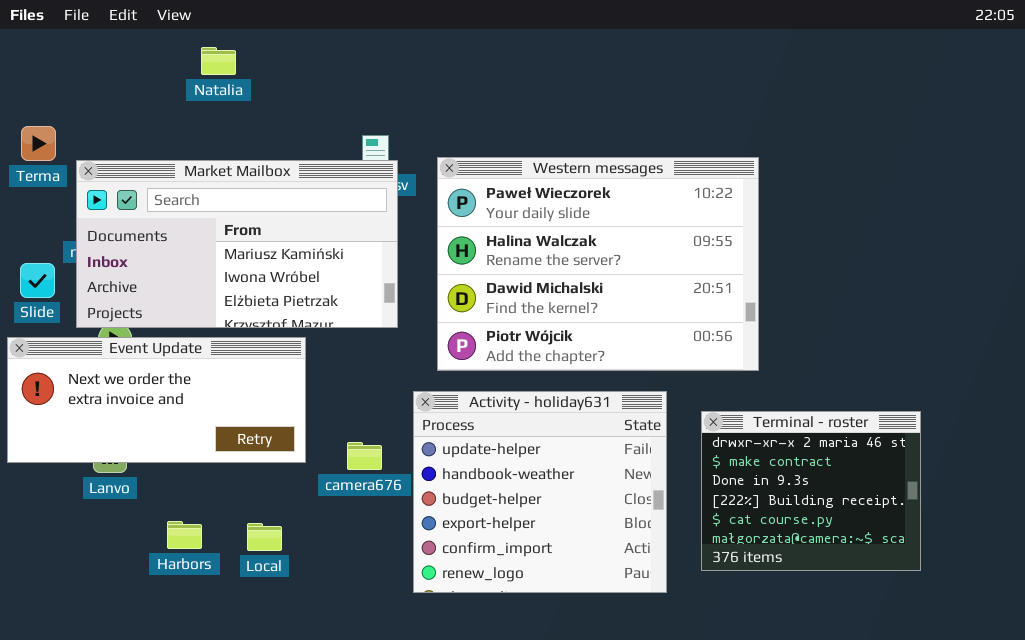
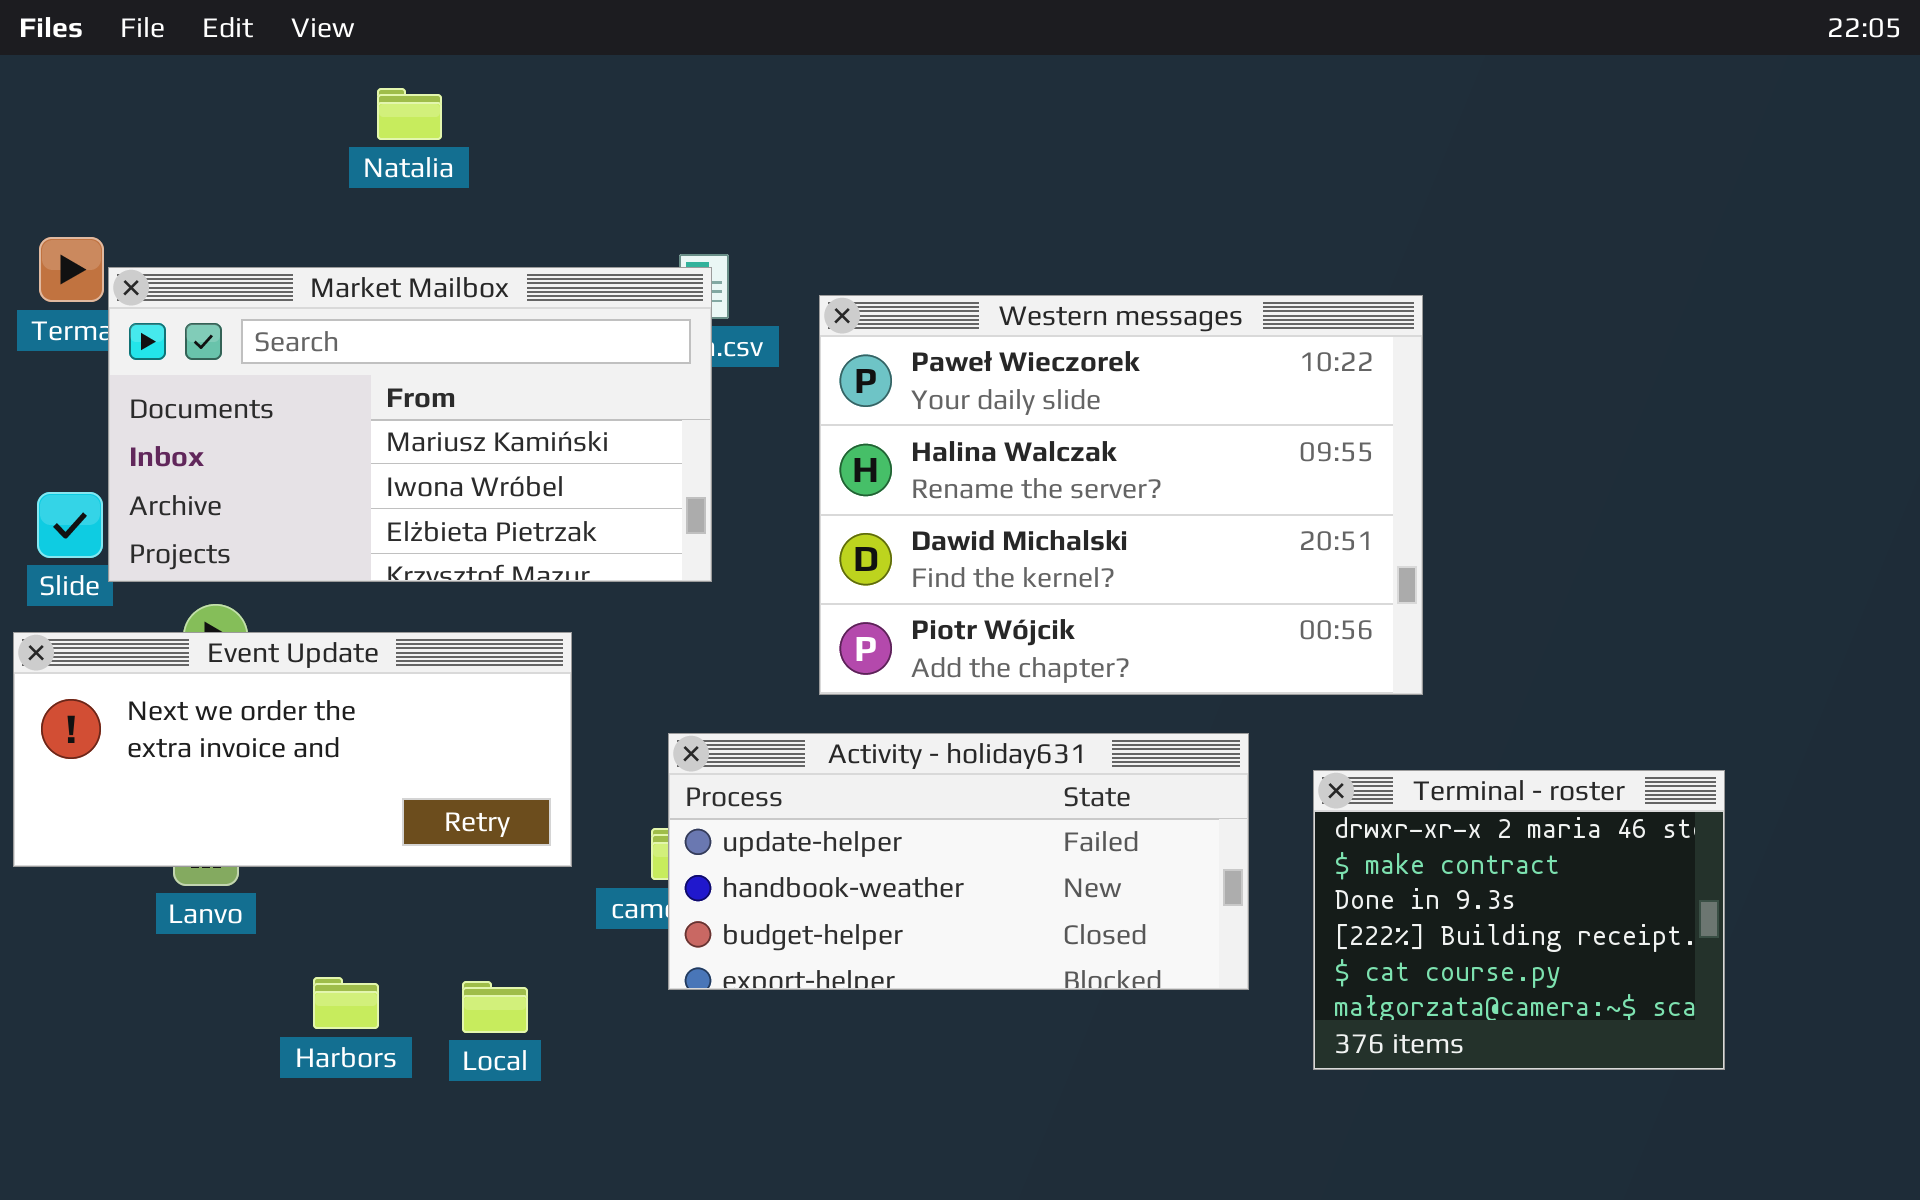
Market Mailbox: [76,160,398,328] -> [108,267,712,582], moved
Activity - holiday631: [413,391,667,593] -> [668,733,1249,990], resized

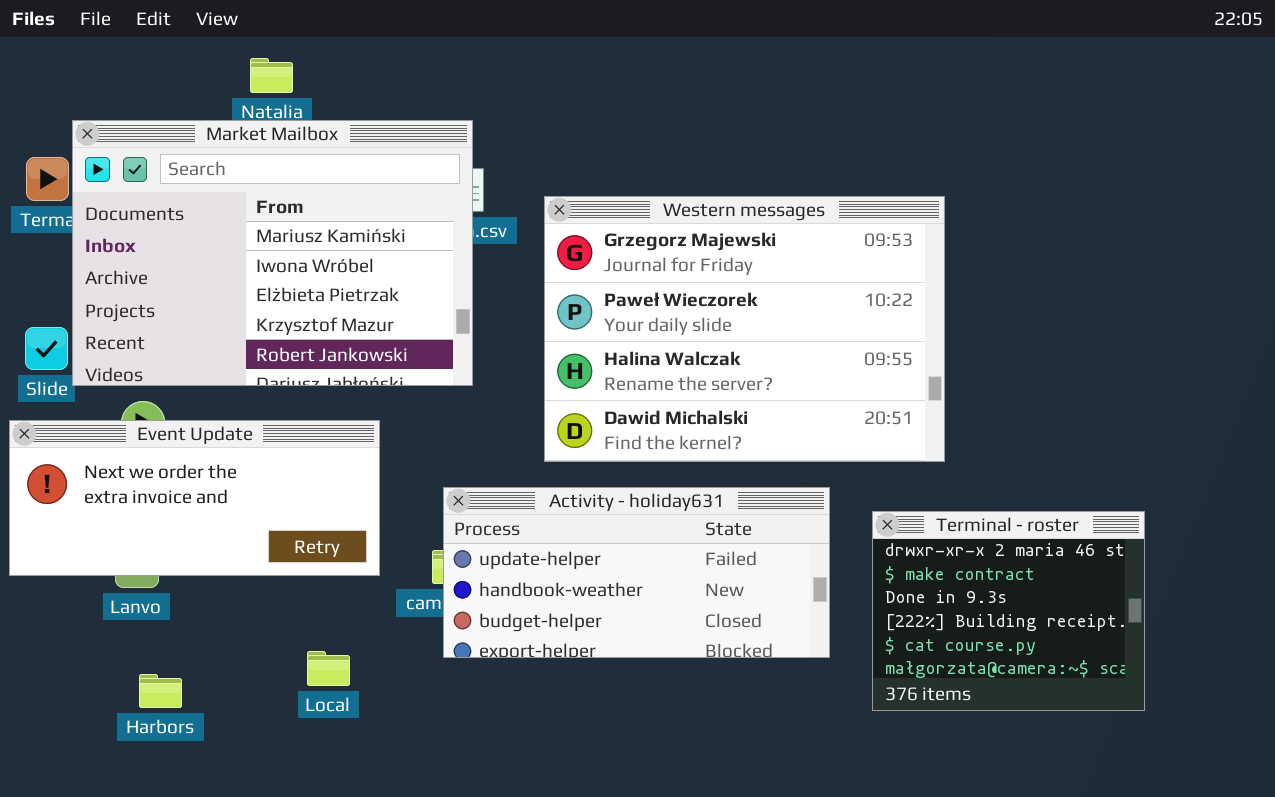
Market Mailbox: [108,267,712,582] -> [72,120,473,386], resized
Western messages: [819,295,1423,695] -> [544,196,945,462], scrolled up 1 row
Harbors: [313,977,379,1029] -> [139,674,182,708], moved

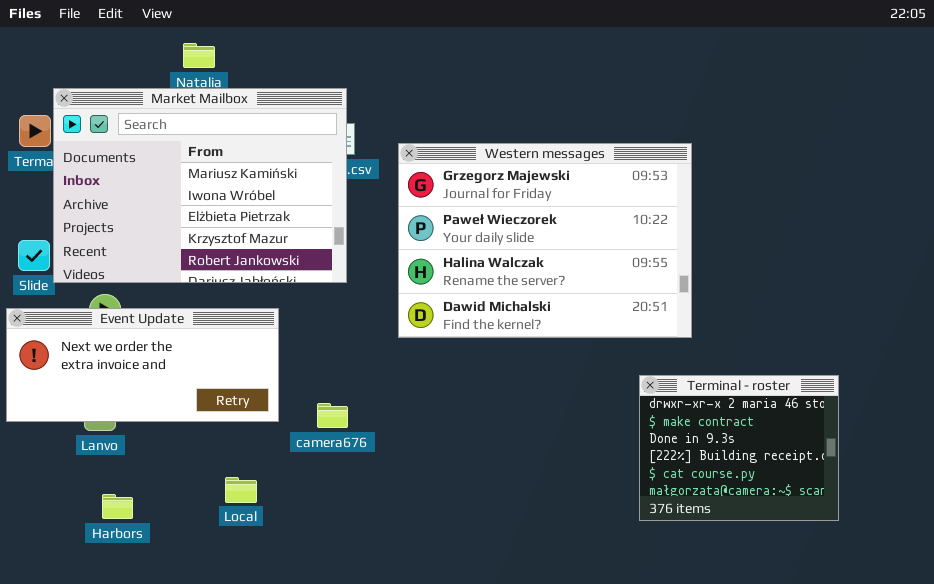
Activity - holiday631: [443,487,830,658] -> none, closed

